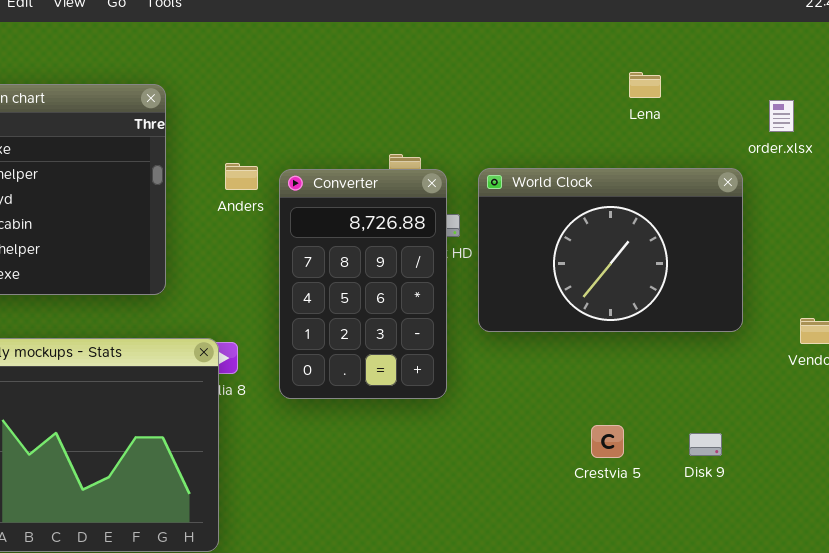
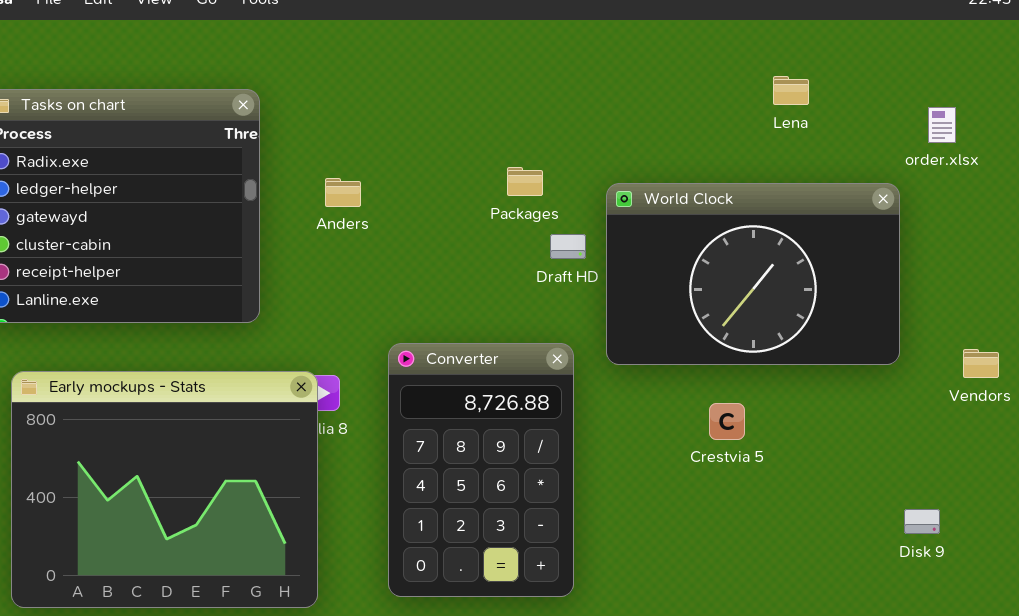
Converter: [279,169,447,399] -> [388,343,574,597], moved
Crestvia 5: [591,425,624,458] -> [709,403,745,440], moved
Disk 9: [689,433,722,456] -> [904,509,940,534], moved

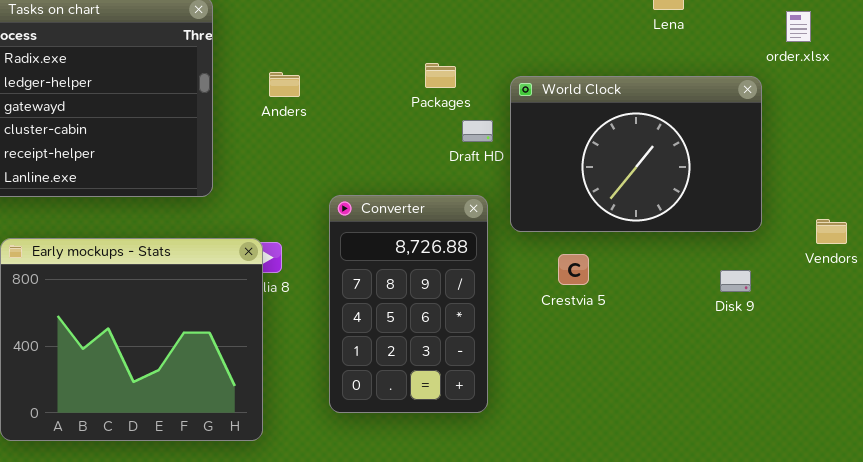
Converter: [388,343,574,597] -> [329,195,488,413], moved
Crestvia 5: [709,403,745,440] -> [558,254,589,285], moved
Disk 9: [904,509,940,534] -> [720,270,751,292], moved

